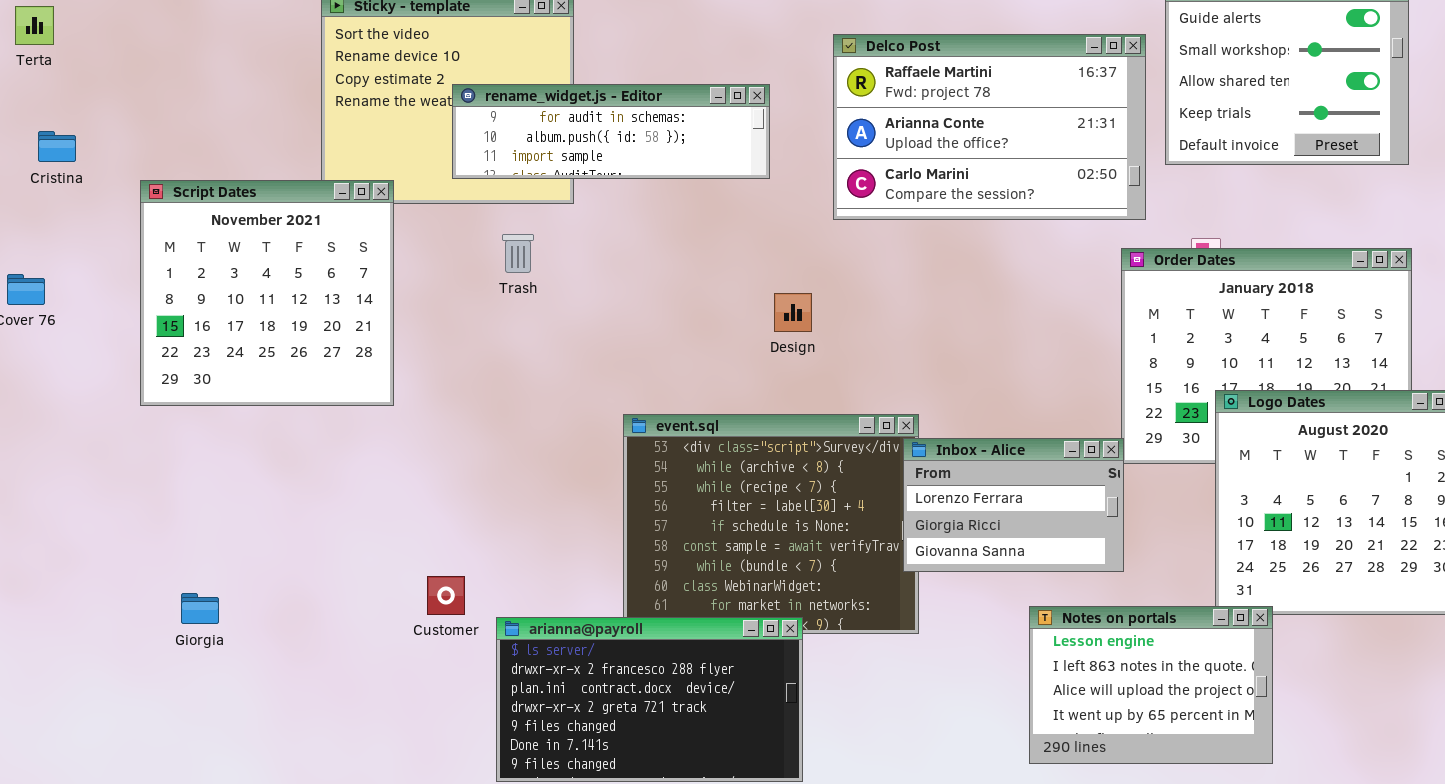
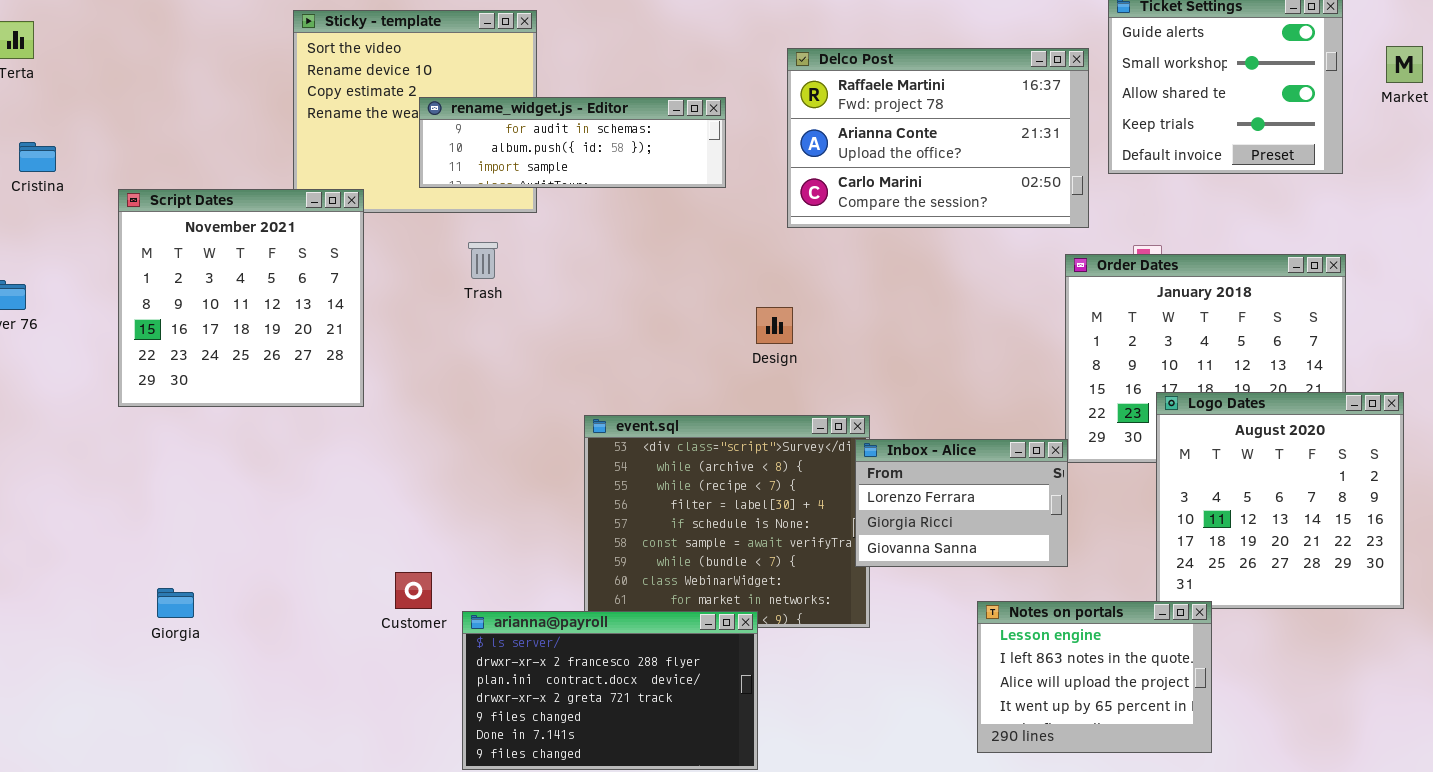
Design: [774,293,812,332] -> [756,307,793,344], moved

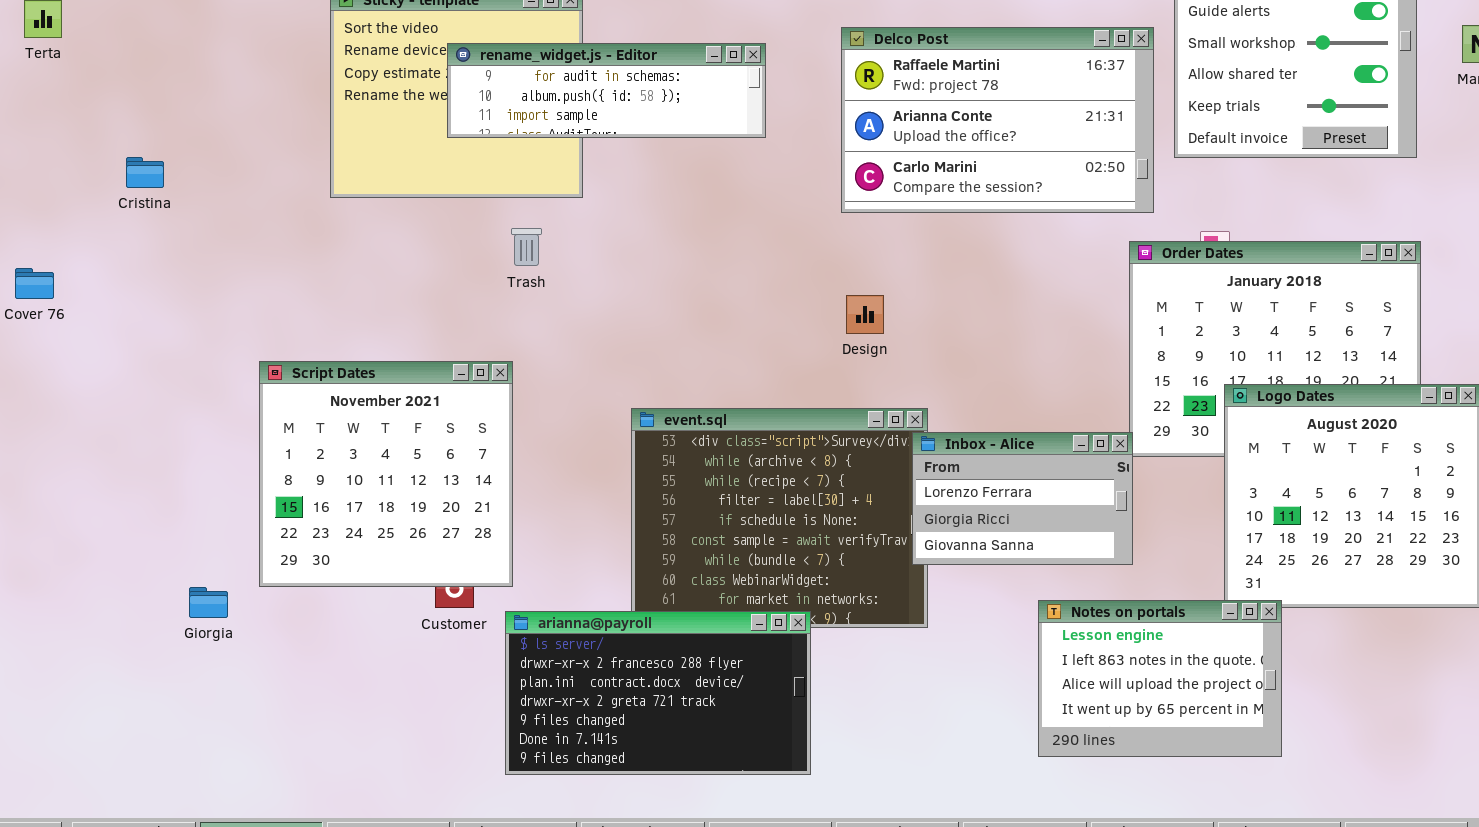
rename_widget.js - Editor: [419,97,726,188] -> [447,43,766,138], moved
Cristina: [19,142,56,172] -> [126,157,164,188], moved
Script Dates: [118,189,364,407] -> [259,361,513,587], moved
Design: [756,307,793,344] -> [846,295,884,334], moved

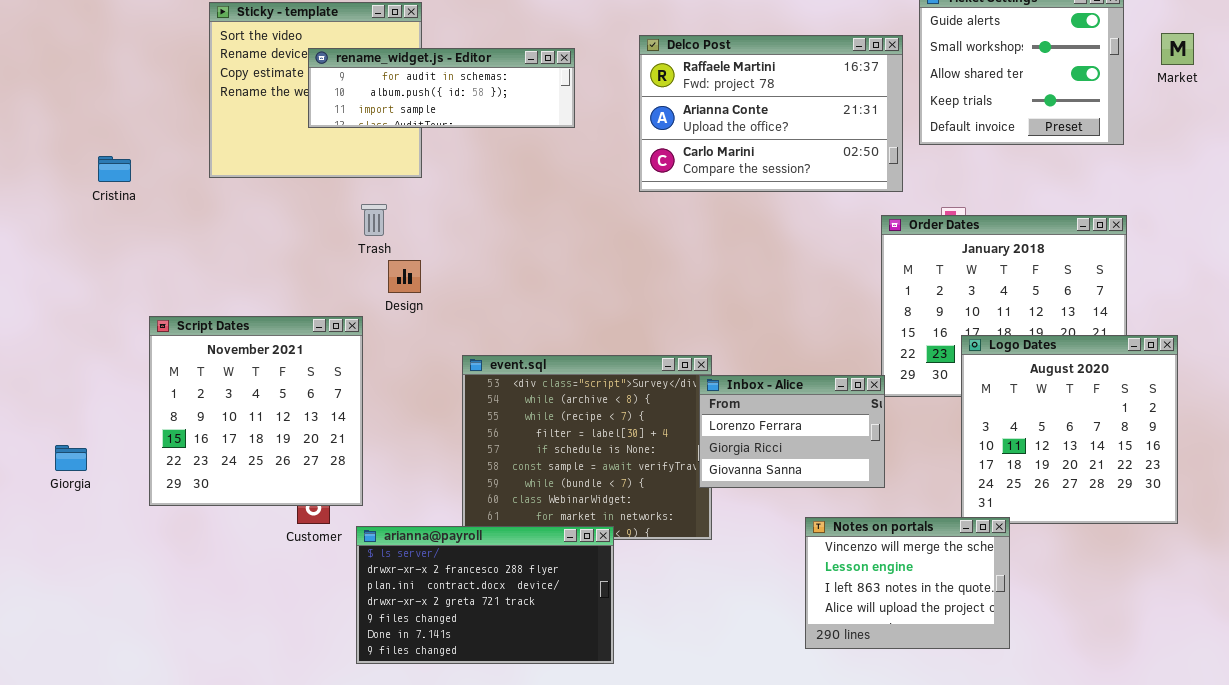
Cristina: [126,157,164,188] -> [98,156,131,182], moved
Design: [846,295,884,334] -> [388,260,421,293], moved
Giorgia: [189,587,228,618] -> [55,445,87,471], moved
Notes on portals: [1038,600,1282,757] -> [805,517,1010,649], scrolled up 1 row

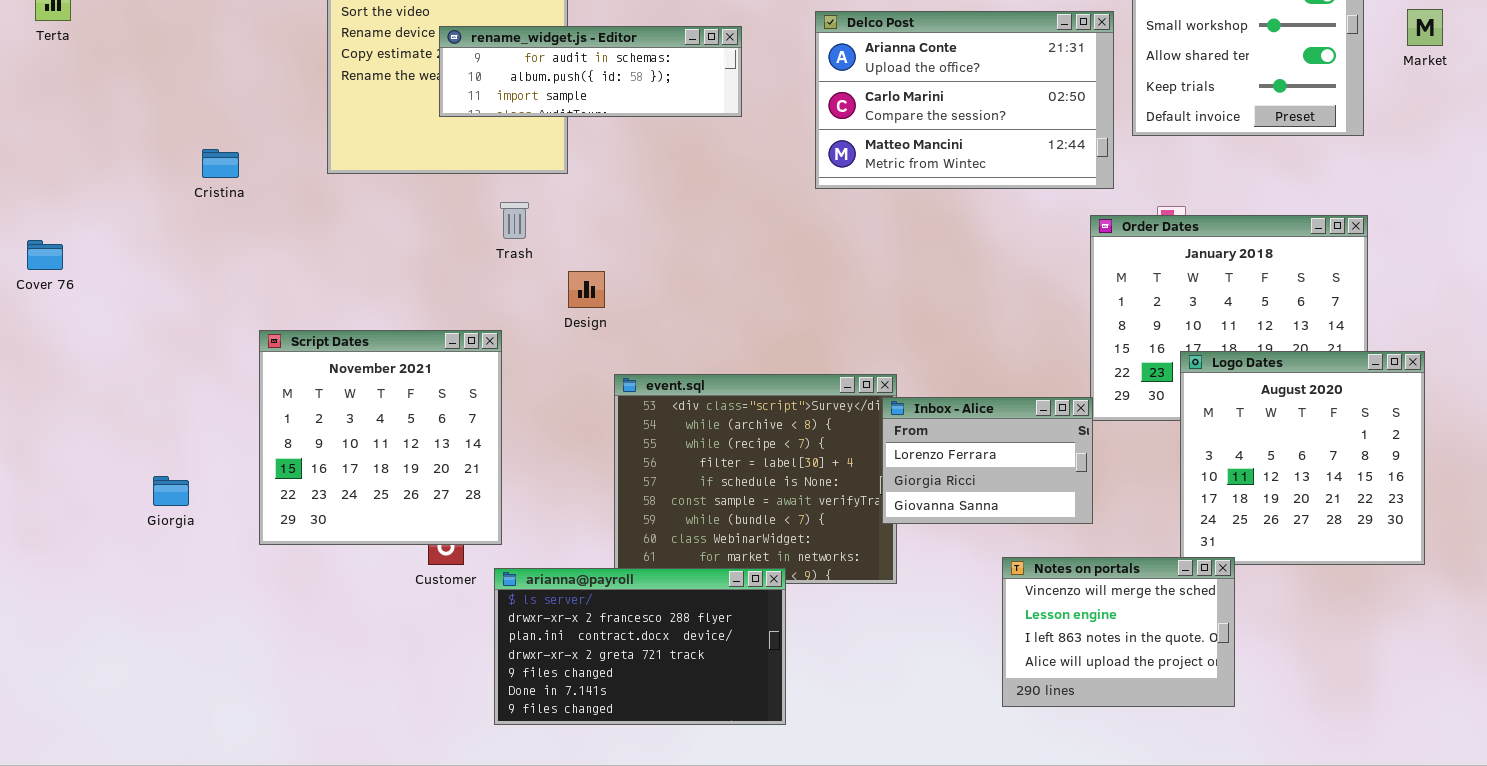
Delco Post: [639,35,903,192] -> [815,11,1114,189], scrolled down 1 row
Design: [388,260,421,293] -> [568,271,605,308], moved

